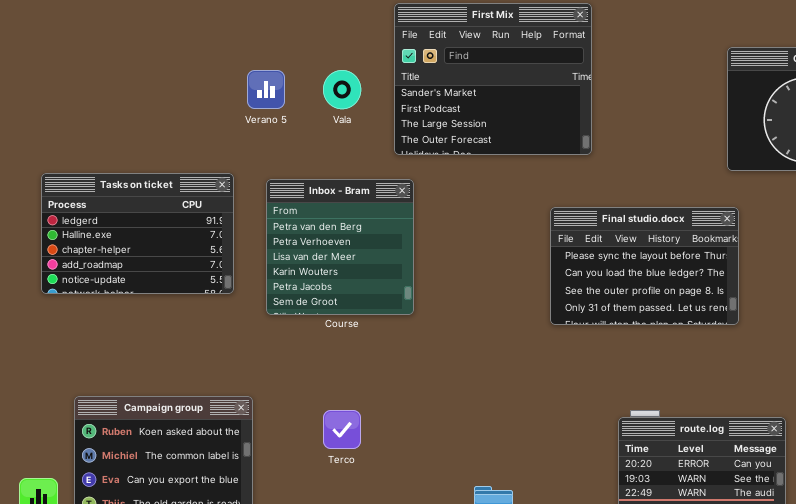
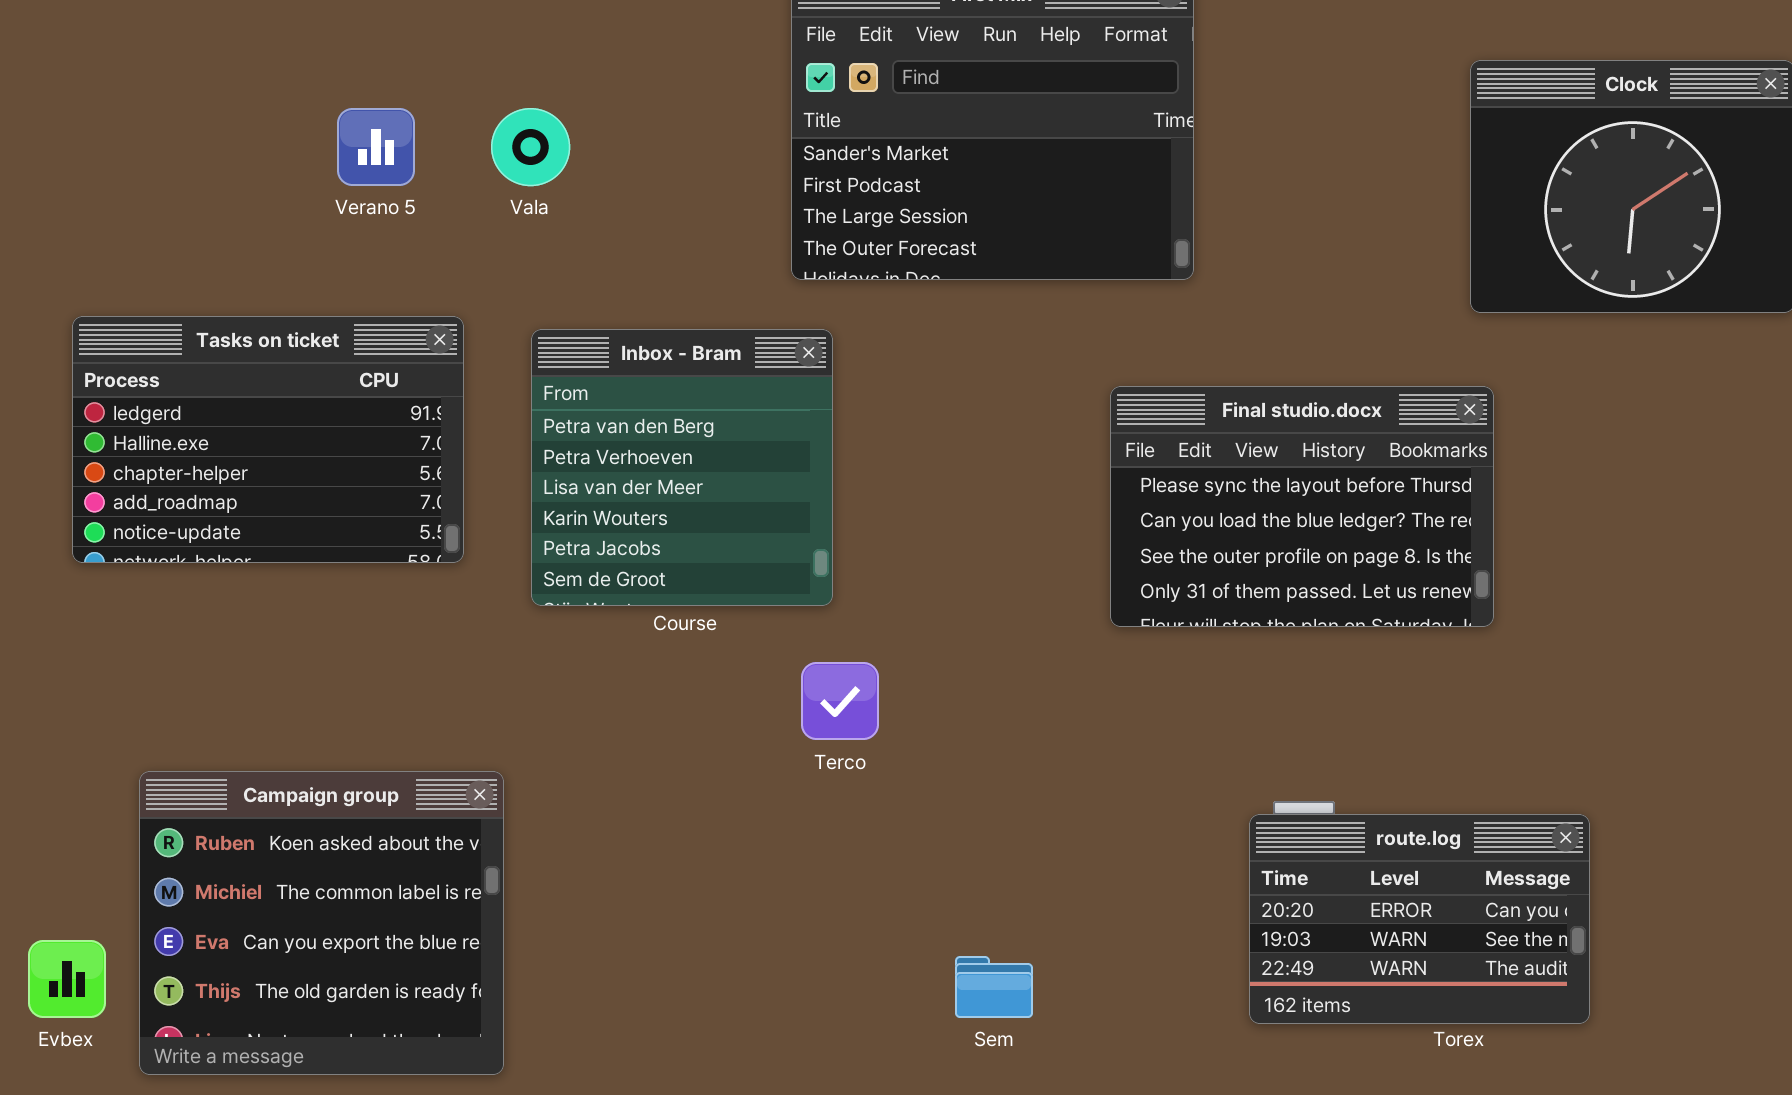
Verano 5: [247,70,285,109] -> [337,108,415,186], moved
Vala: [323,70,361,109] -> [491,108,570,186], moved
Terco: [323,410,361,449] -> [801,662,879,740], moved

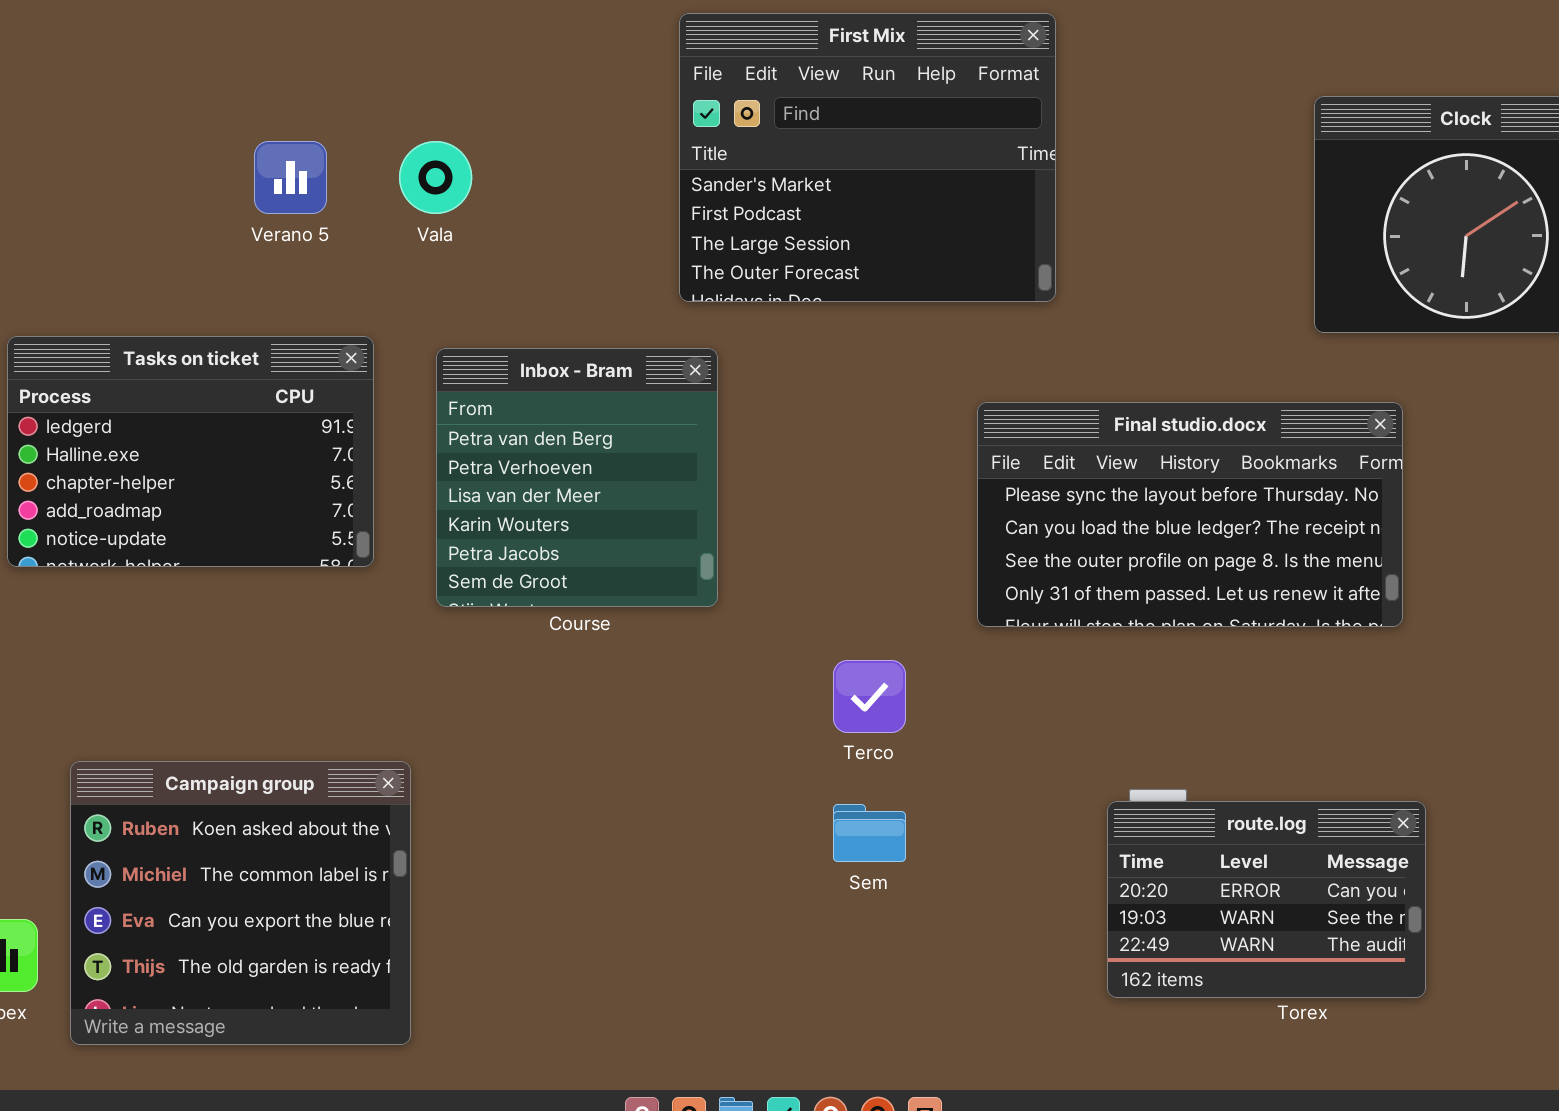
Final studio.docx: [1110,386,1494,627] -> [977,402,1403,627], resized
Terco: [801,662,879,740] -> [833,660,906,733], moved
Sem: [955,956,1033,1018] -> [833,804,906,862], moved

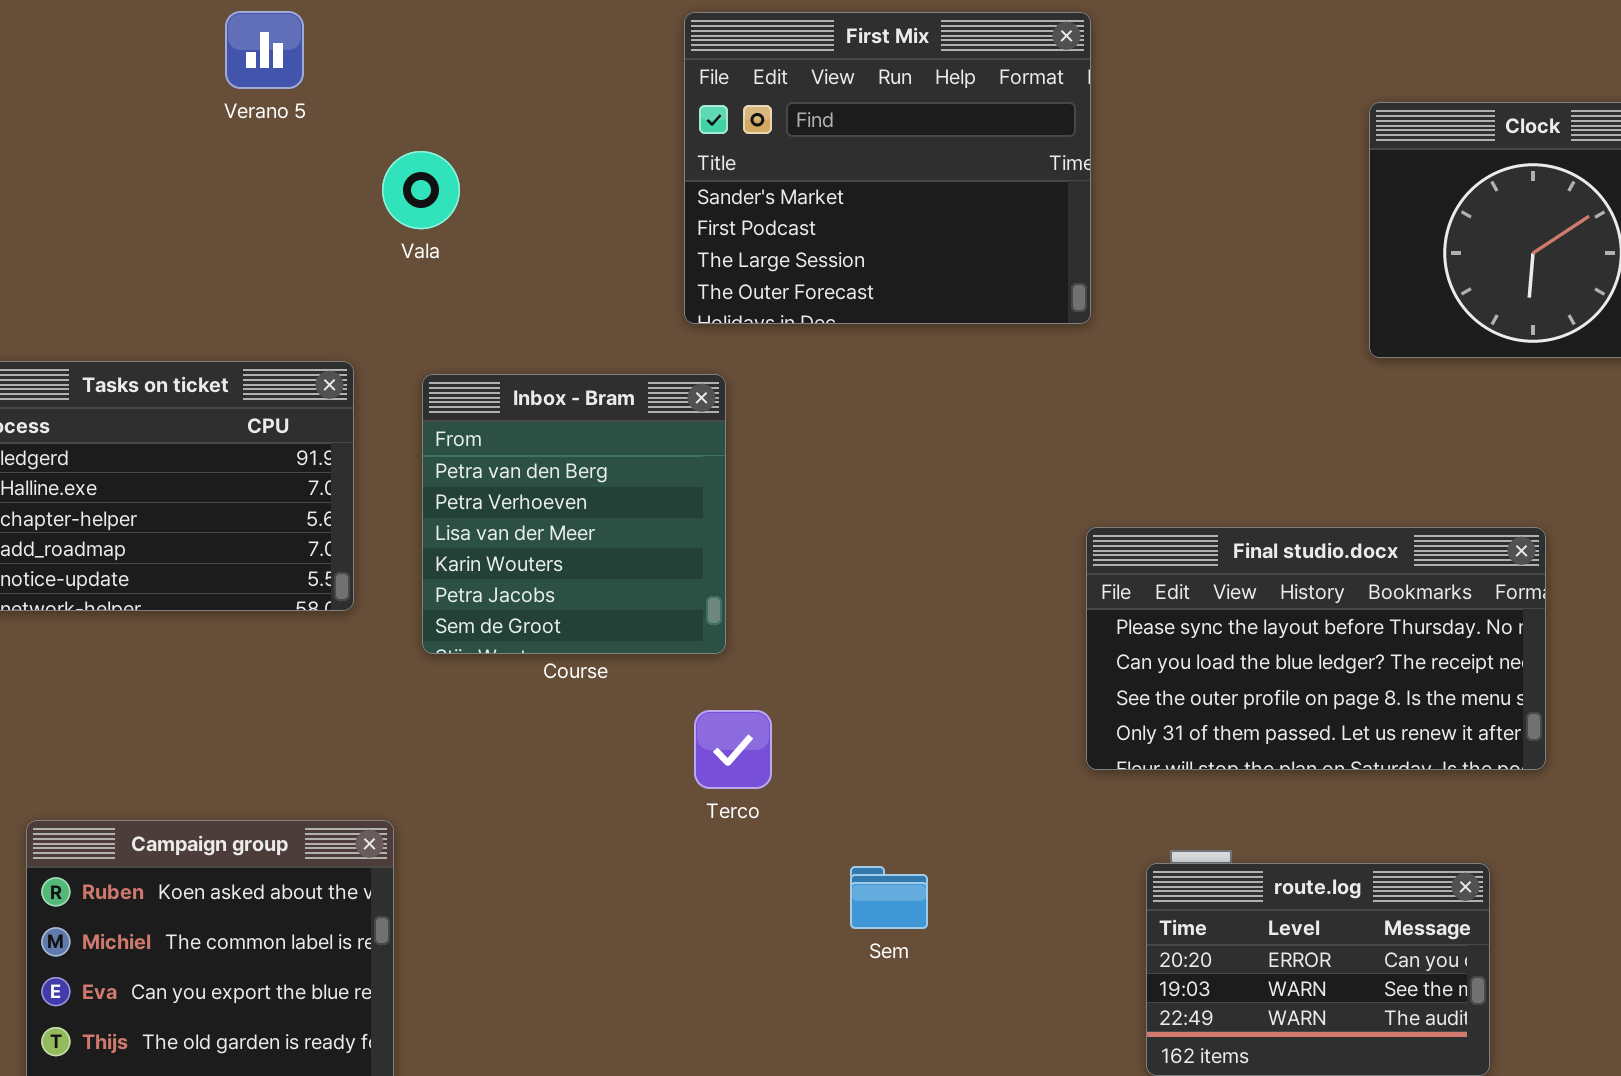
Verano 5: [254,141,327,214] -> [225,11,304,89], moved
Final studio.docx: [977,402,1403,627] -> [1086,527,1546,770], moved
Terco: [833,660,906,733] -> [694,710,772,789], moved

